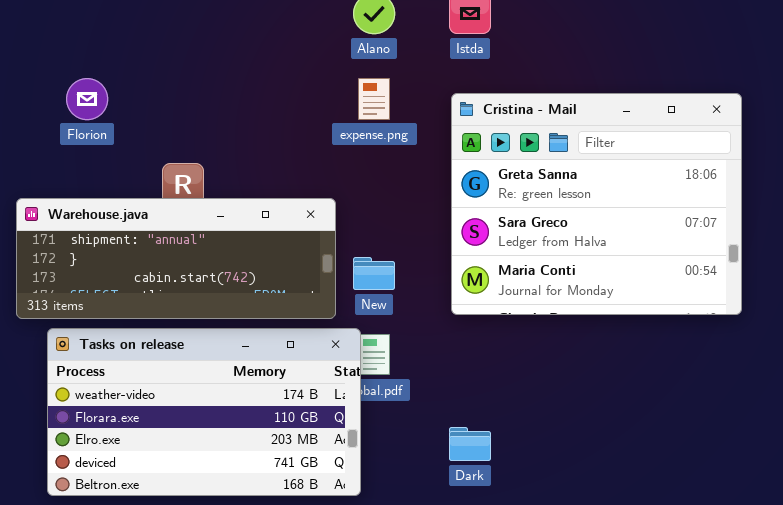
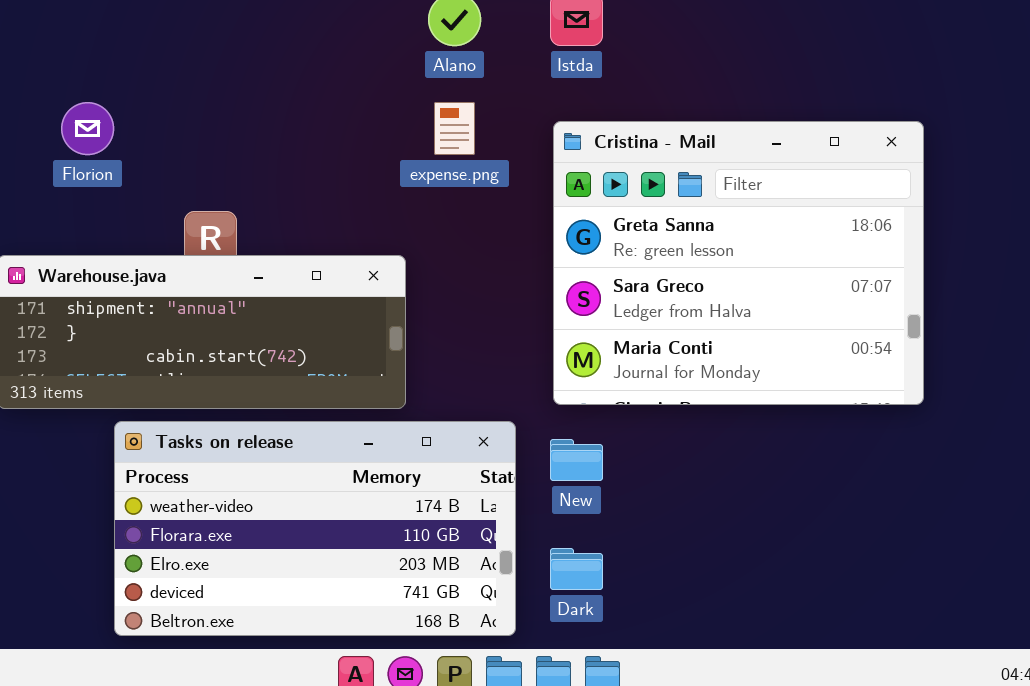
New: [353,257,395,290] -> [550,439,603,481], moved
Tasks on release: [47,328,361,496] -> [114,421,516,636], moved

